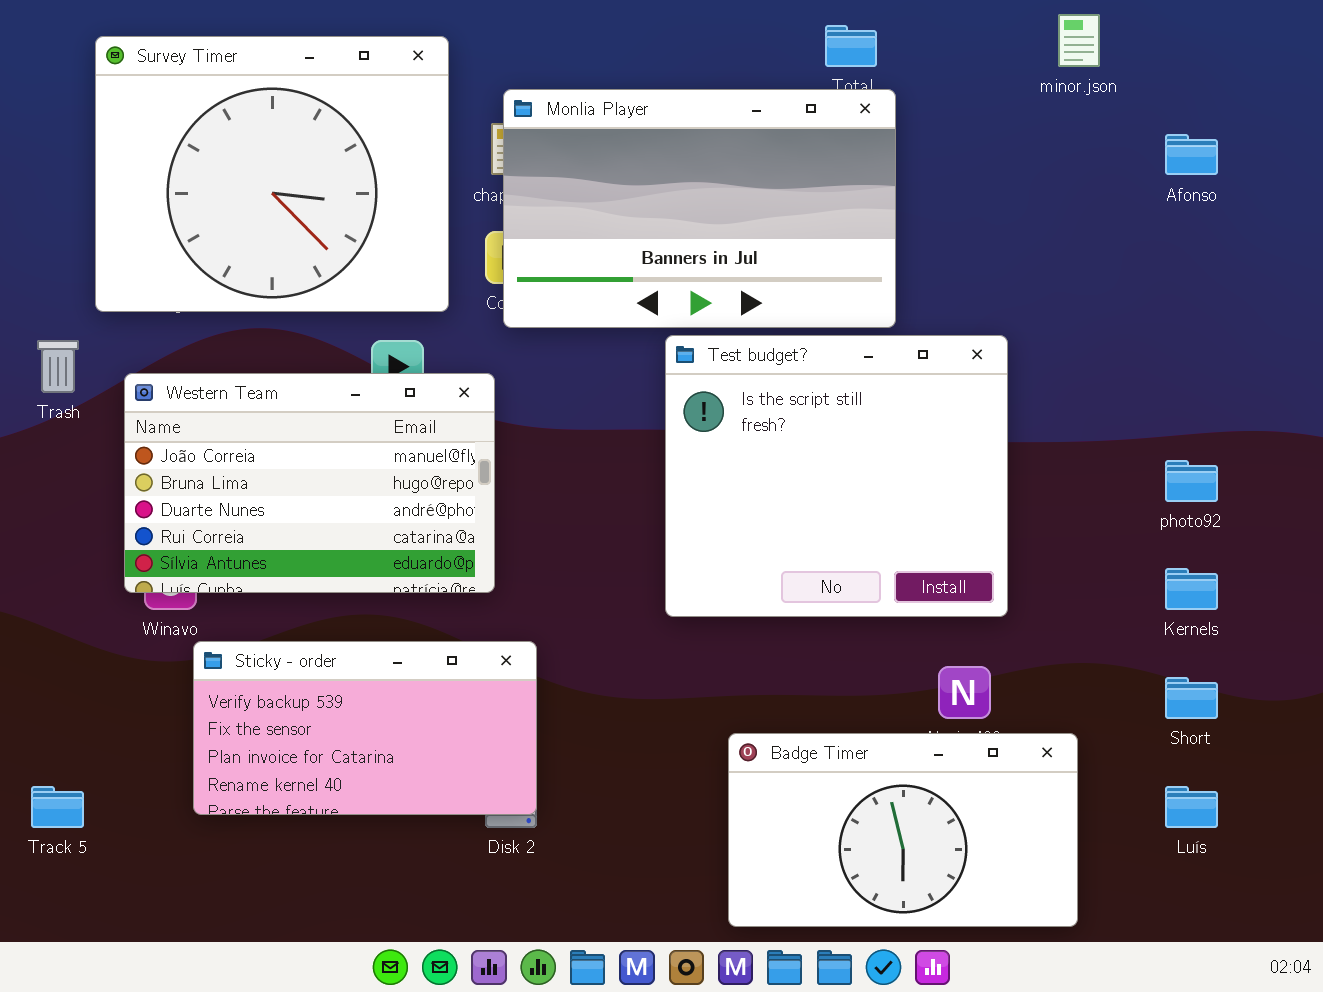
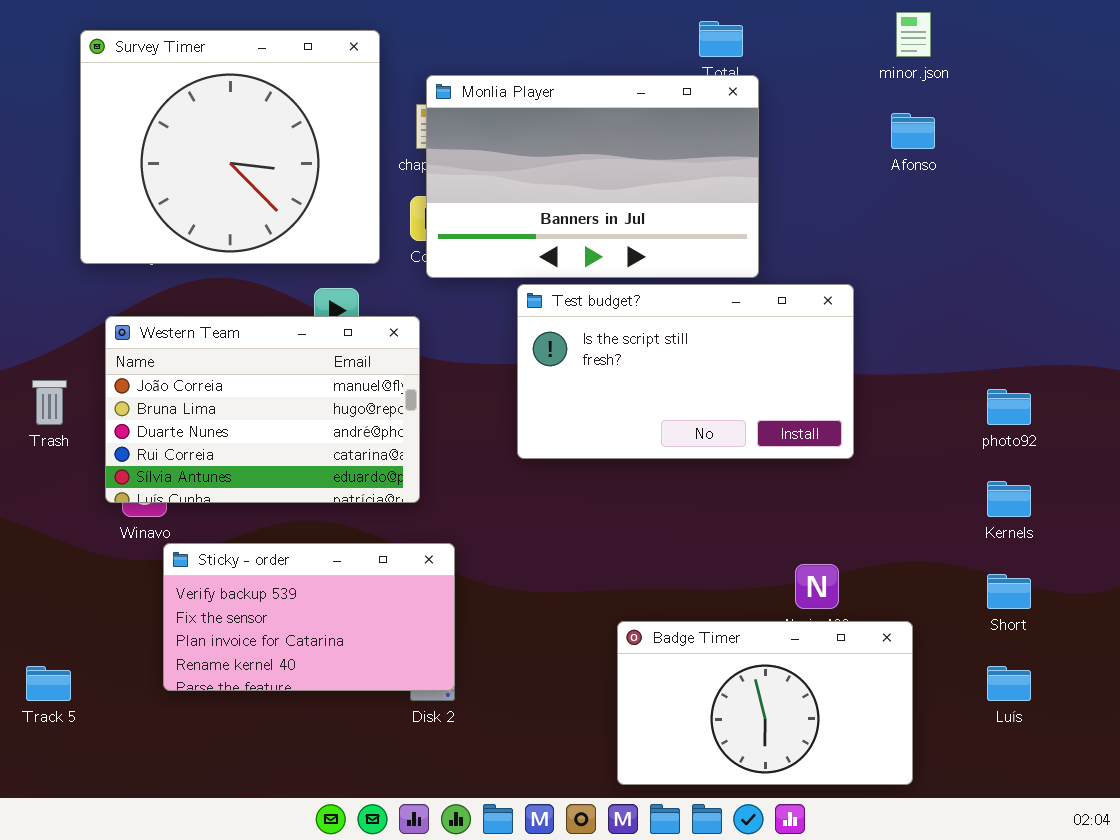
Afonso: [1165,134,1218,175] -> [891,113,935,149], moved
Test budget?: [665,335,1008,617] -> [517,284,854,459], resized
Trash: [37,340,79,393] -> [32,380,67,425], moved

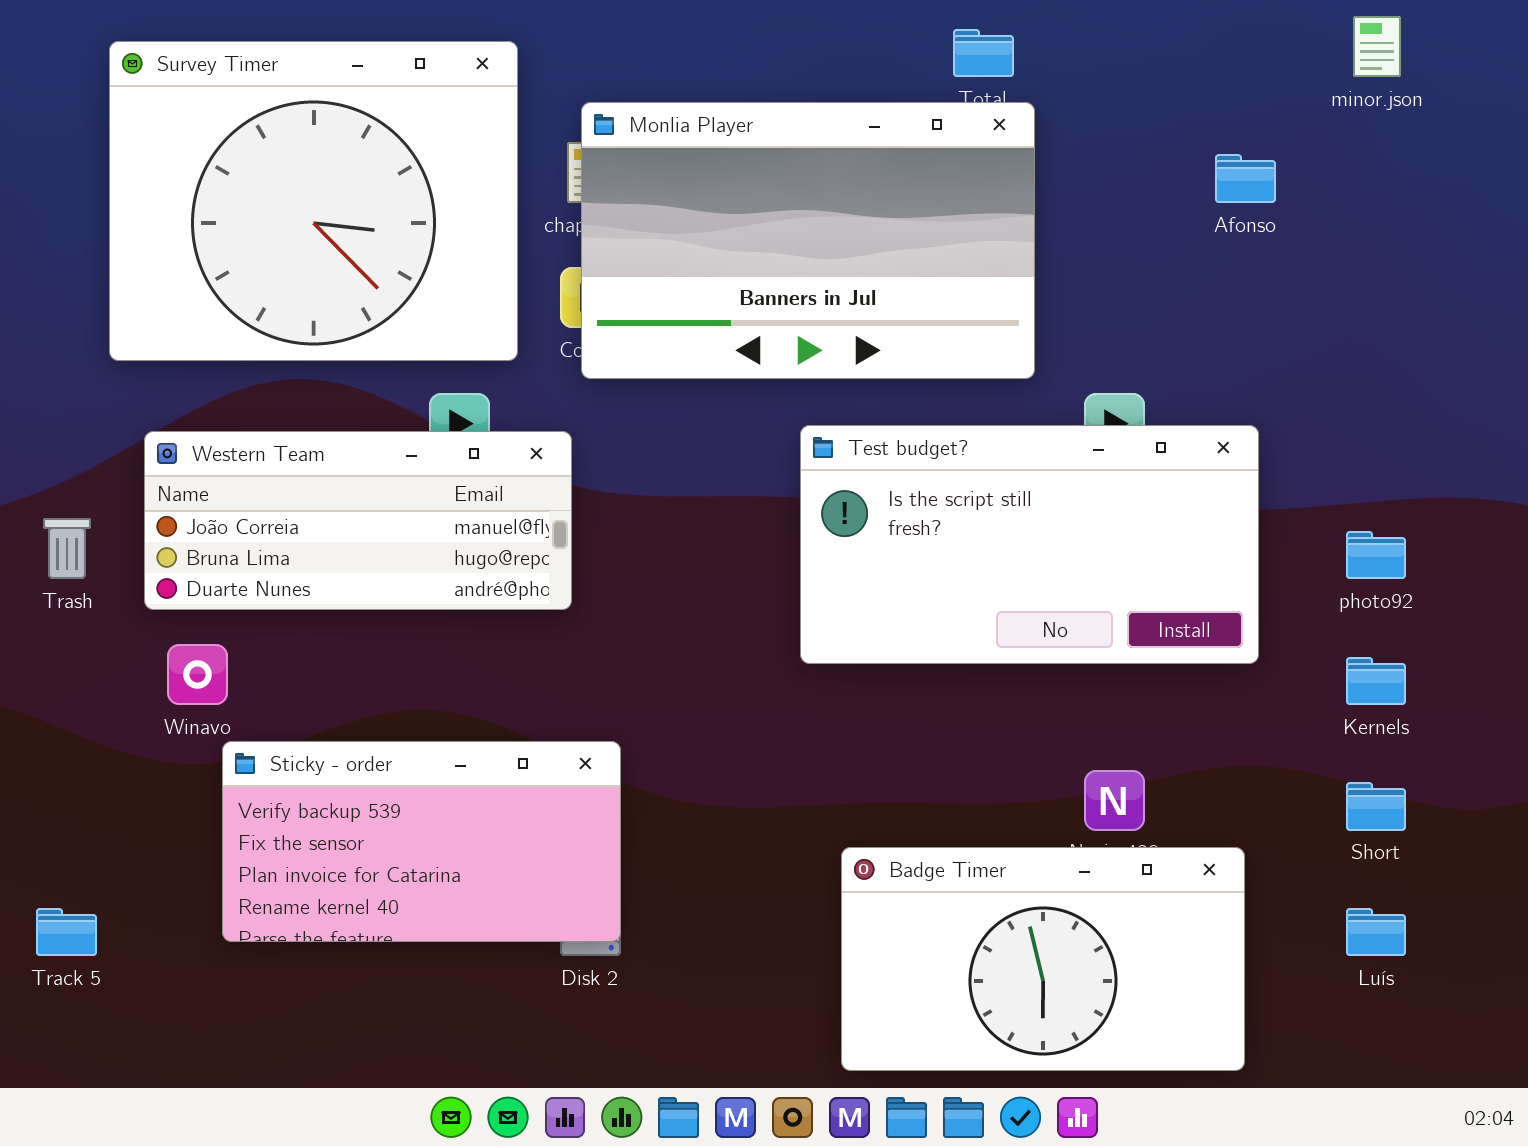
minor.json: [896,12,931,57] -> [1353,16,1401,77], moved
Test budget?: [517,284,854,459] -> [800,425,1259,664], moved
Western Team: [105,316,420,503] -> [144,431,572,610], resized

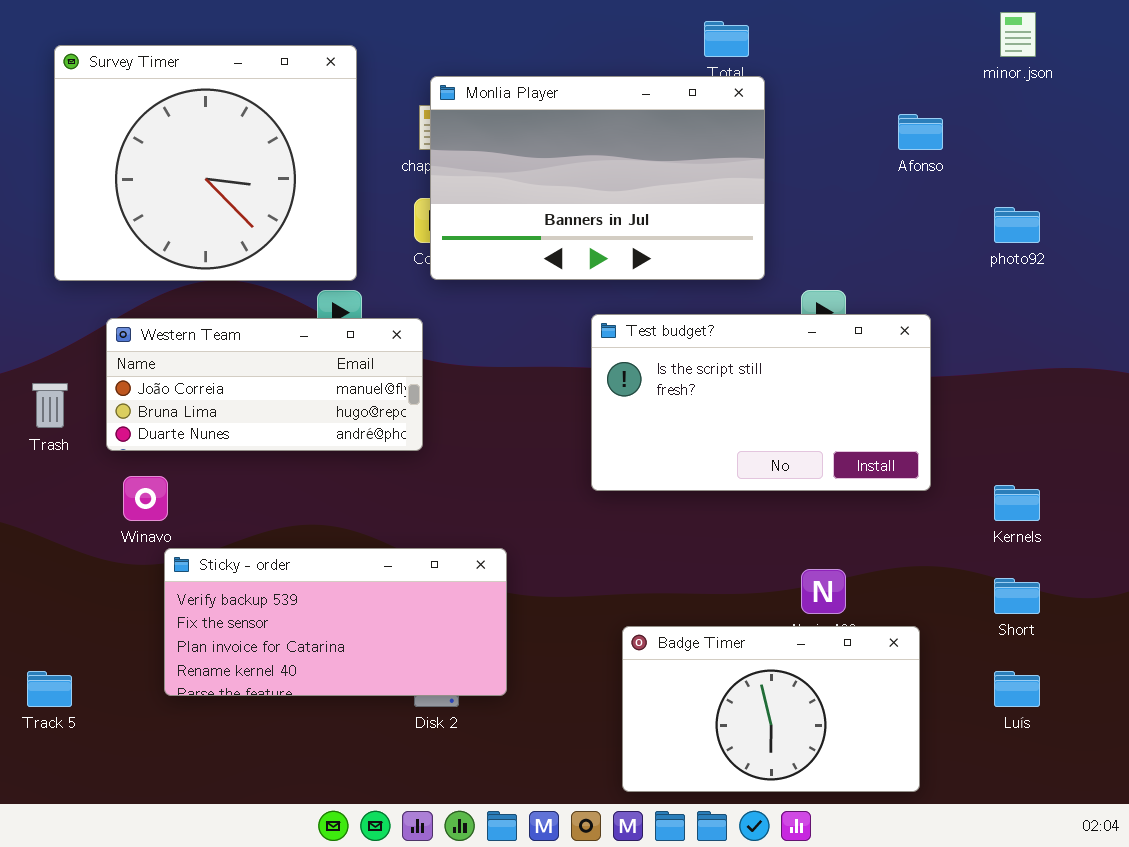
Survey Timer: [109,41,518,361] -> [54,45,357,281], moved
photo92: [1346,531,1406,579] -> [994,207,1040,243], moved
Sticky - order: [222,741,621,942] -> [164,548,507,696], resized

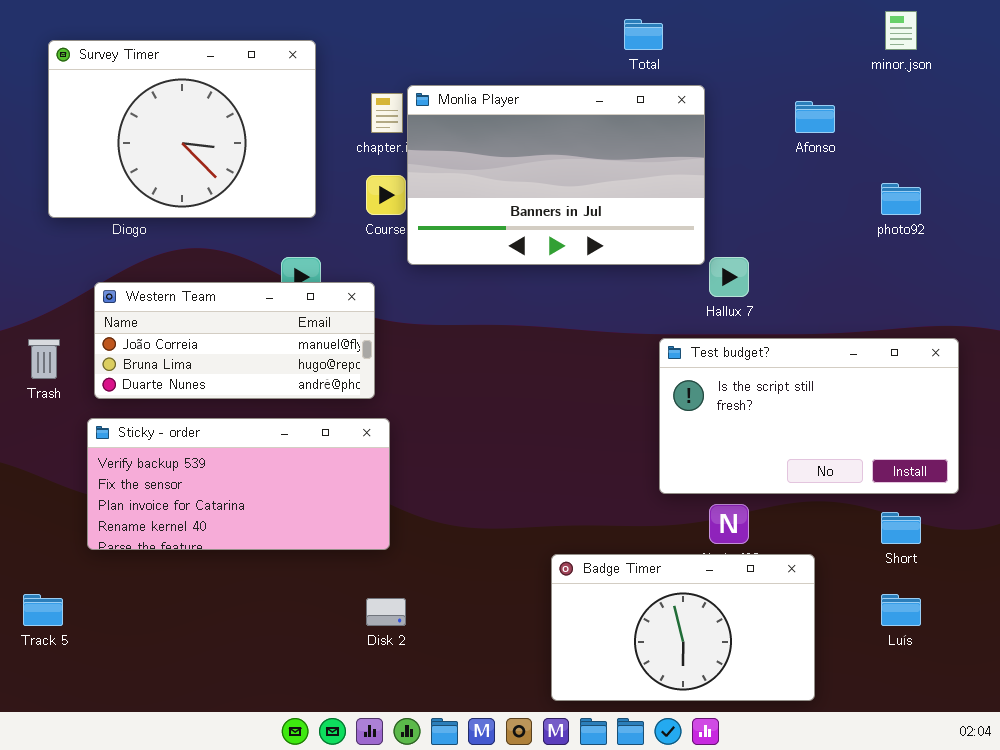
Survey Timer: [54,45,357,281] -> [48,40,316,218], resized
Monlia Player: [430,76,765,280] -> [407,85,705,265], moved
Test budget?: [591,314,931,491] -> [659,338,959,494], moved
Sticky - order: [164,548,507,696] -> [87,418,390,550], moved

